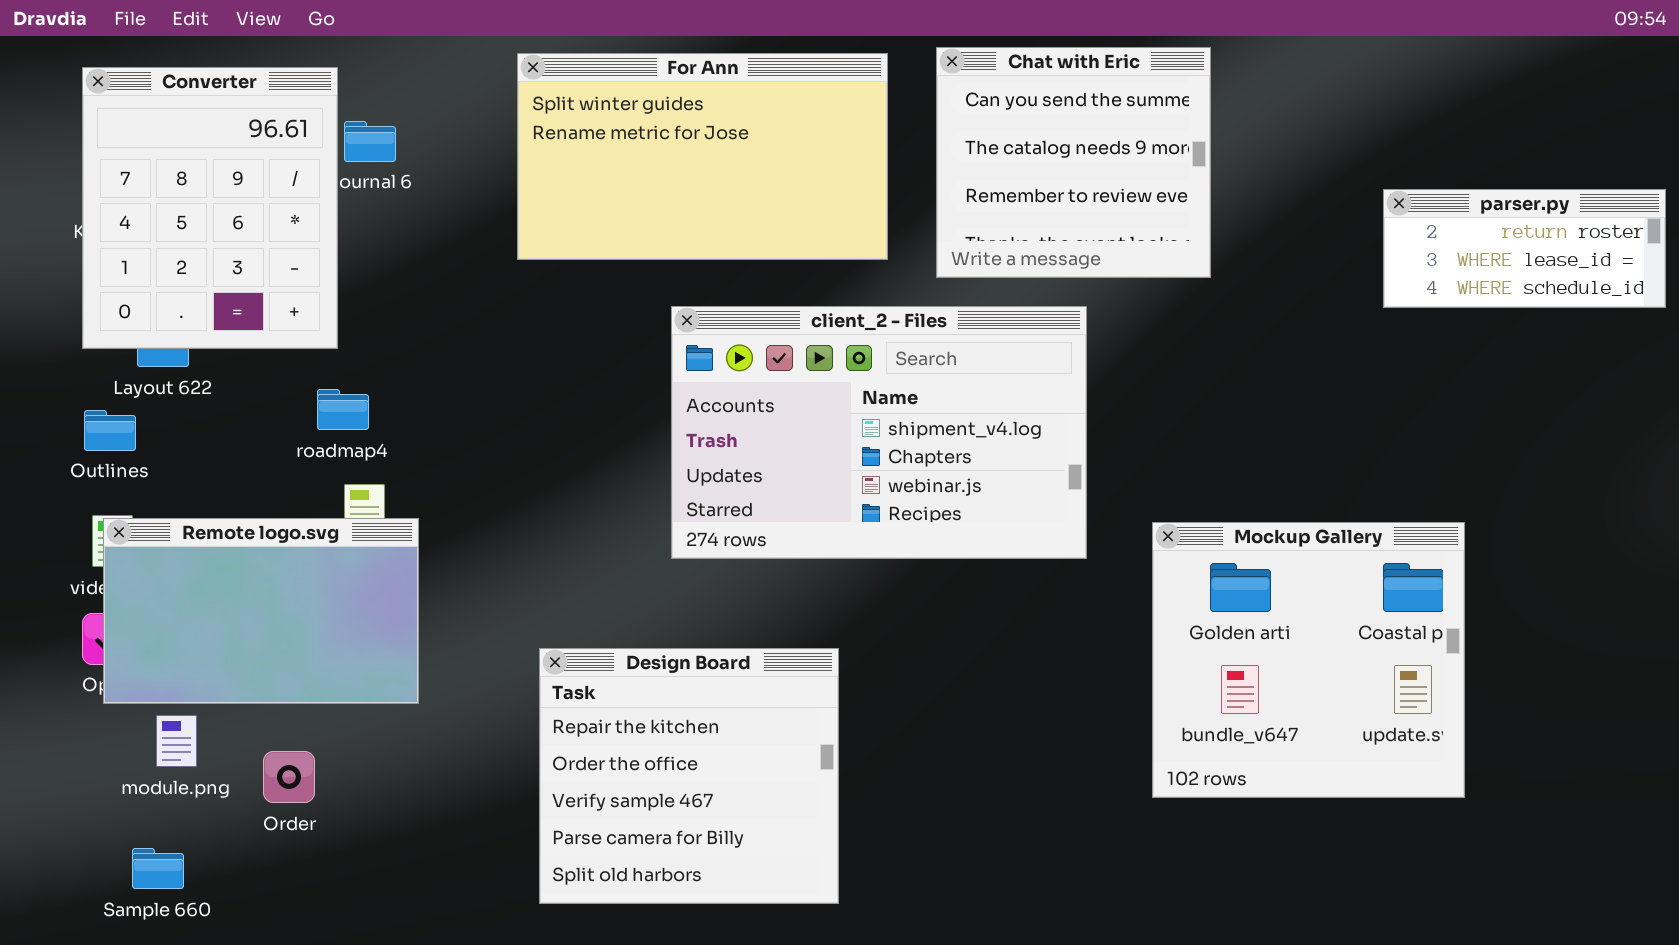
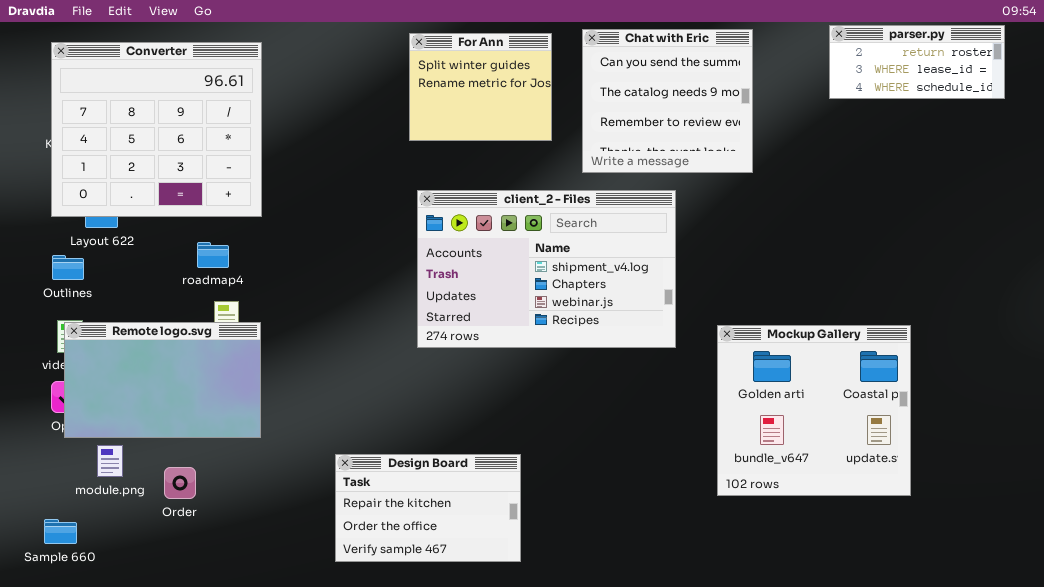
For Ann: [517,53,888,260] -> [409,33,552,141], resized
Converter: [82,67,338,349] -> [51,42,262,217], resized
parser.py: [1383,189,1666,308] -> [829,25,1005,99], moved
Design Board: [539,648,839,904] -> [335,454,521,562], resized
Sample 660: [132,848,184,889] -> [44,519,77,544], moved

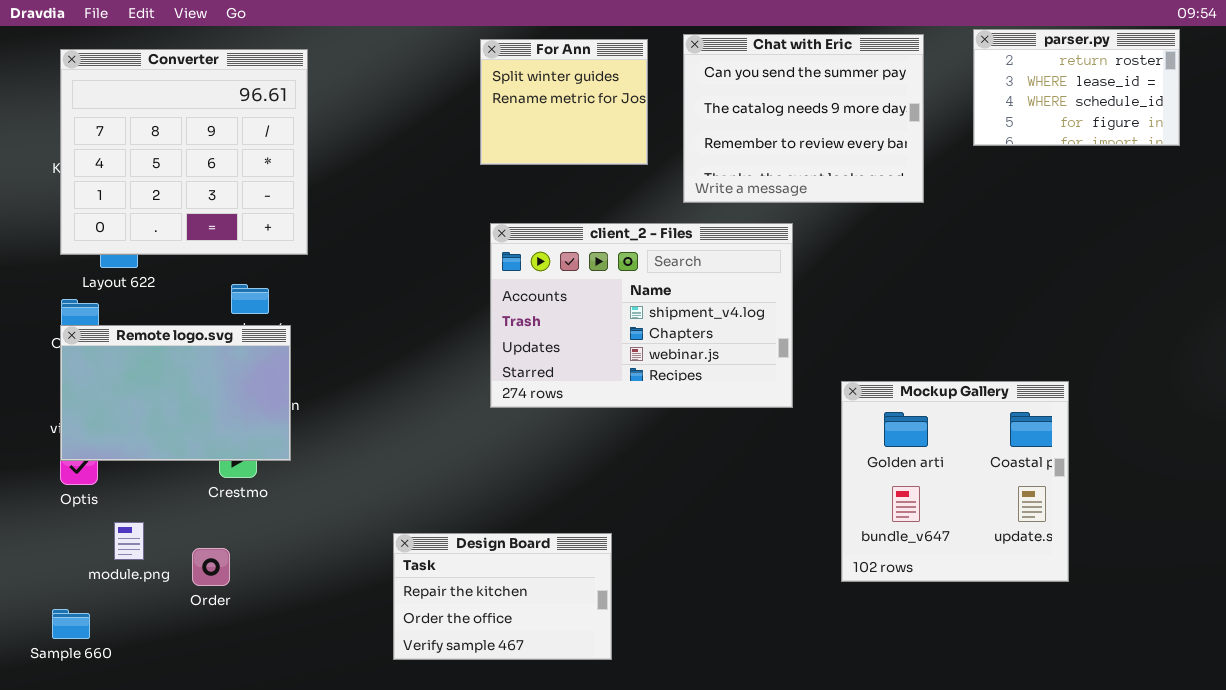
parser.py: [829,25,1005,99] -> [973,29,1180,146], resized
Chat with Eric: [582,29,753,173] -> [683,34,924,203], resized
Remote logo.svg: [64,322,261,438] -> [60,325,291,461], moved

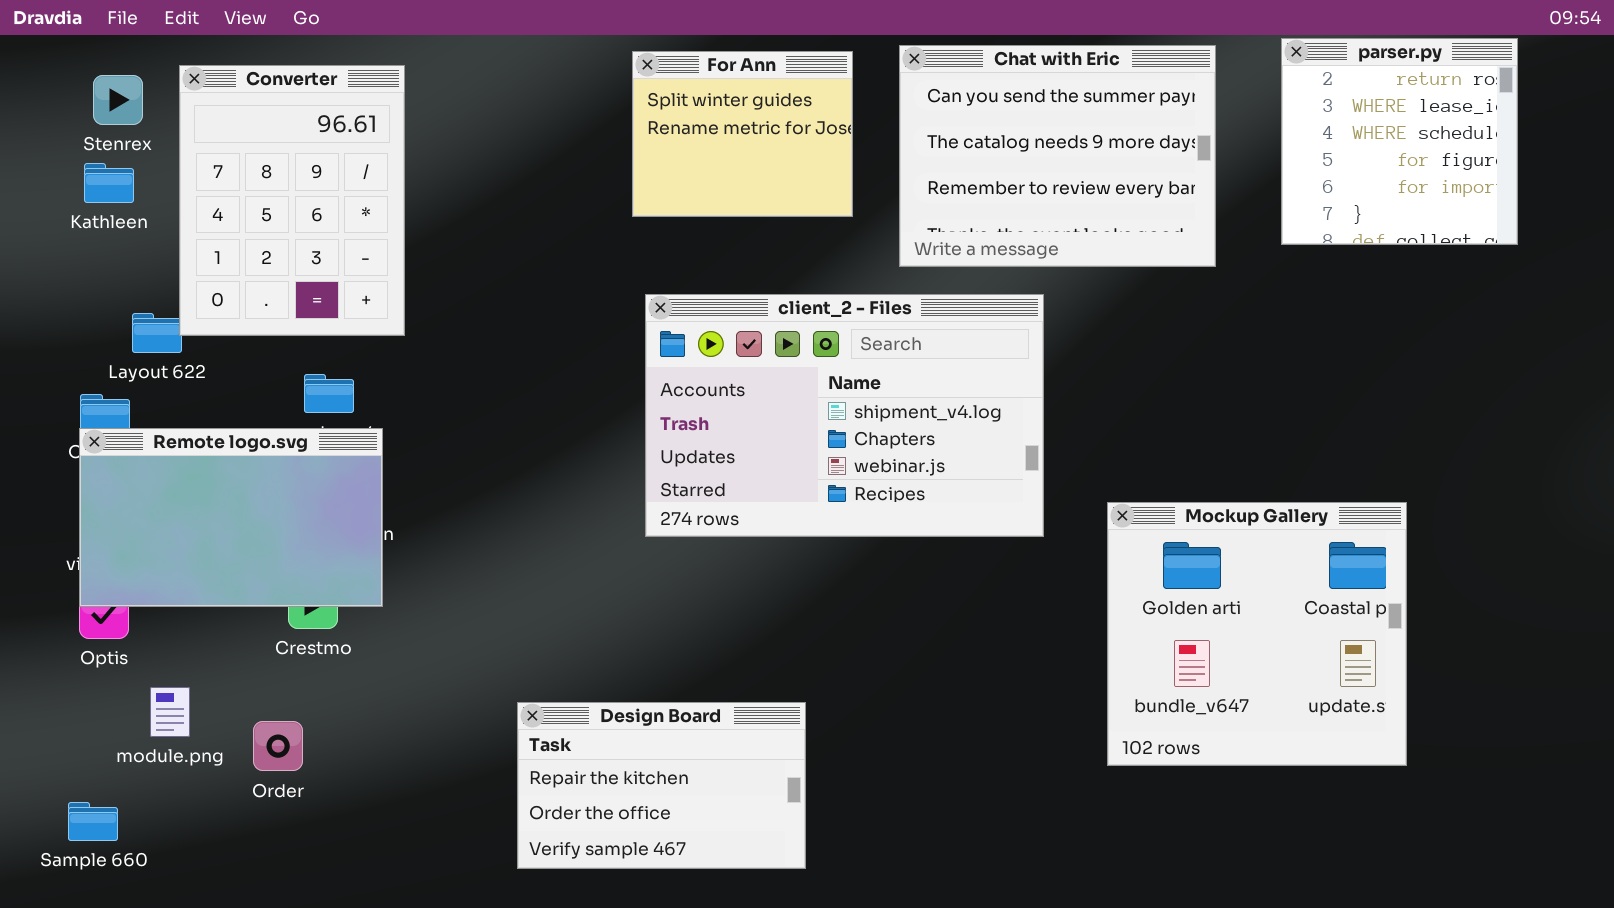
parser.py: [973,29,1180,146] -> [1281,38,1518,245], resized
Converter: [60,49,308,255] -> [179,65,405,336], resized

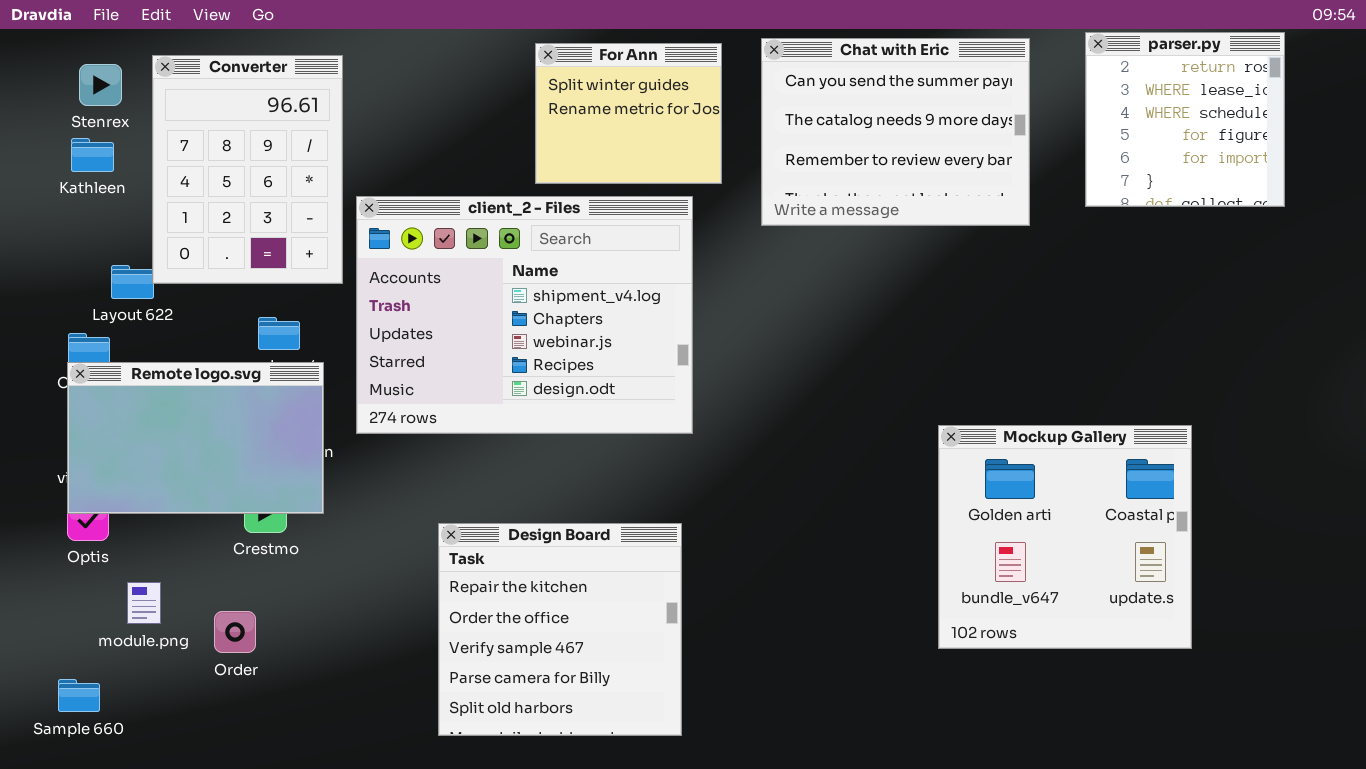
client_2 - Files: [645,294,1044,537] -> [356,196,693,434], moved, resized
Design Board: [517,702,806,869] -> [438,523,682,736], resized

